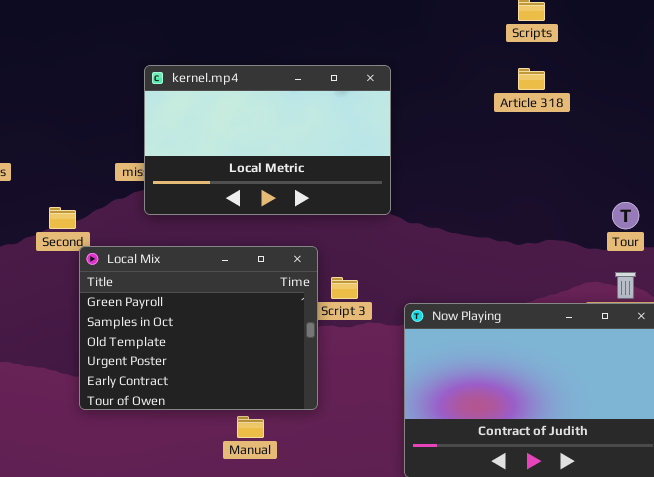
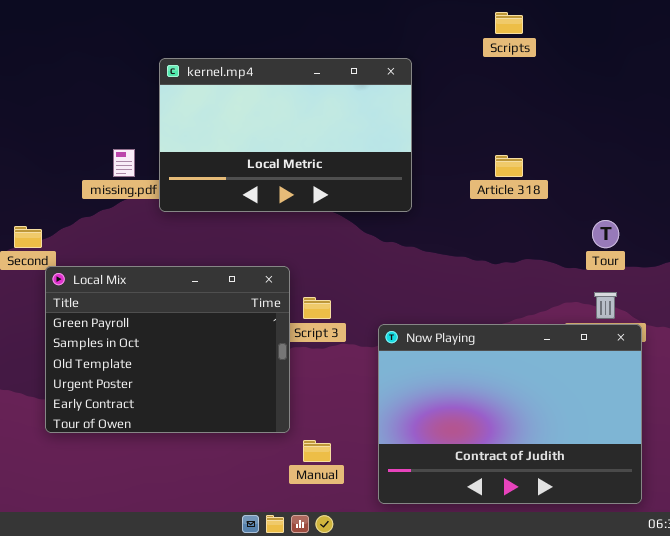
kernel.mp4: [144,65,391,215] -> [159,58,412,212], moved
Article 318: [518,68,545,90] -> [495,155,523,177], moved
Manual: [237,416,264,438] -> [303,440,331,462], moved

